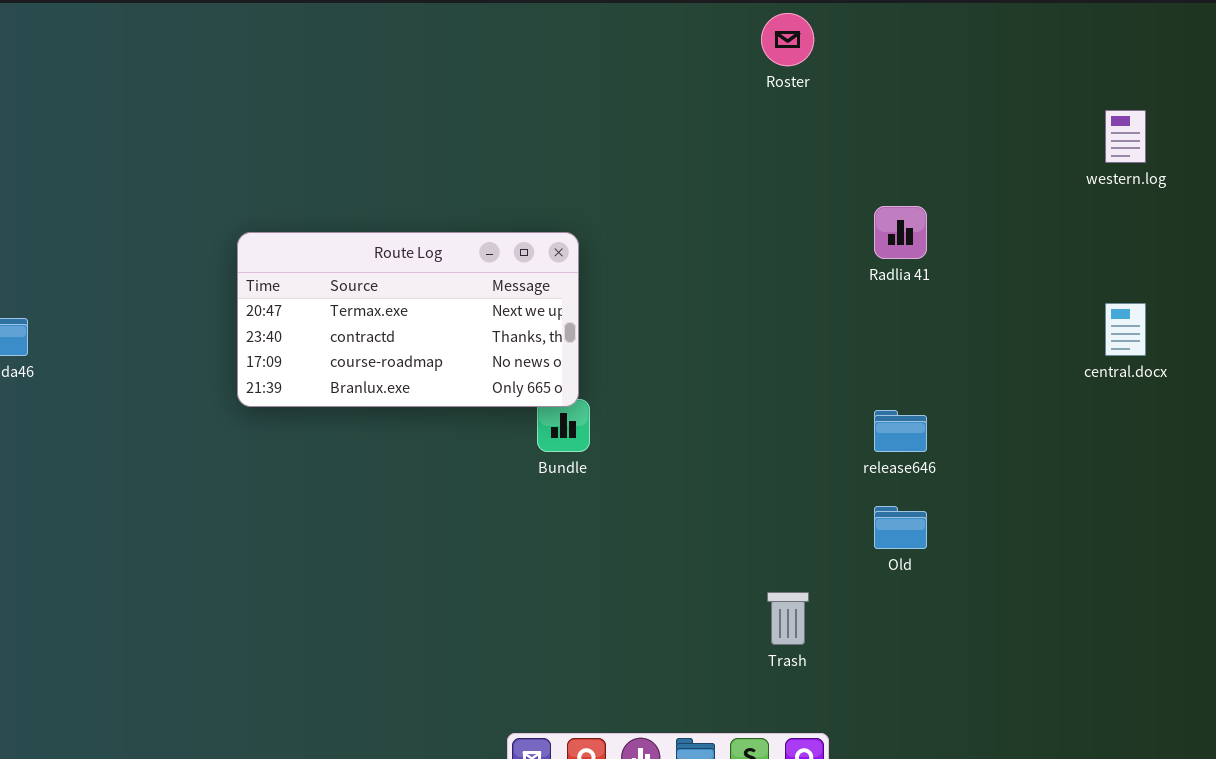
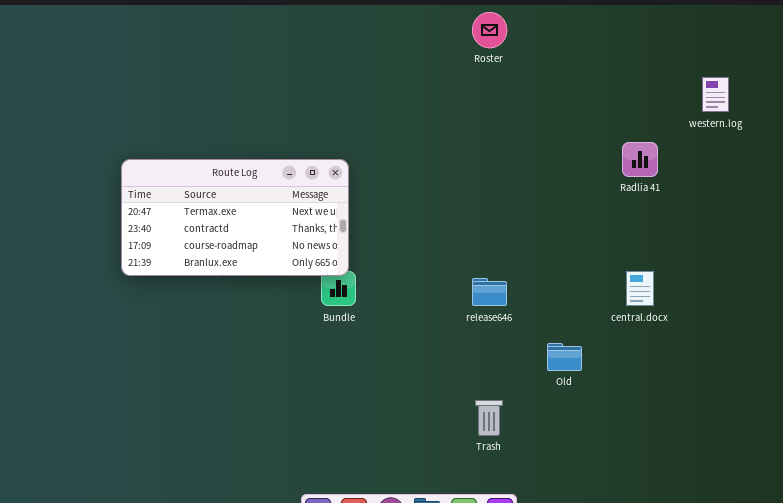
Radlia 41: [874,206,927,259] -> [622,142,658,177], moved
central.docx: [1105,303,1146,356] -> [626,271,654,306], moved
release646: [874,410,927,452] -> [472,278,507,306], moved

